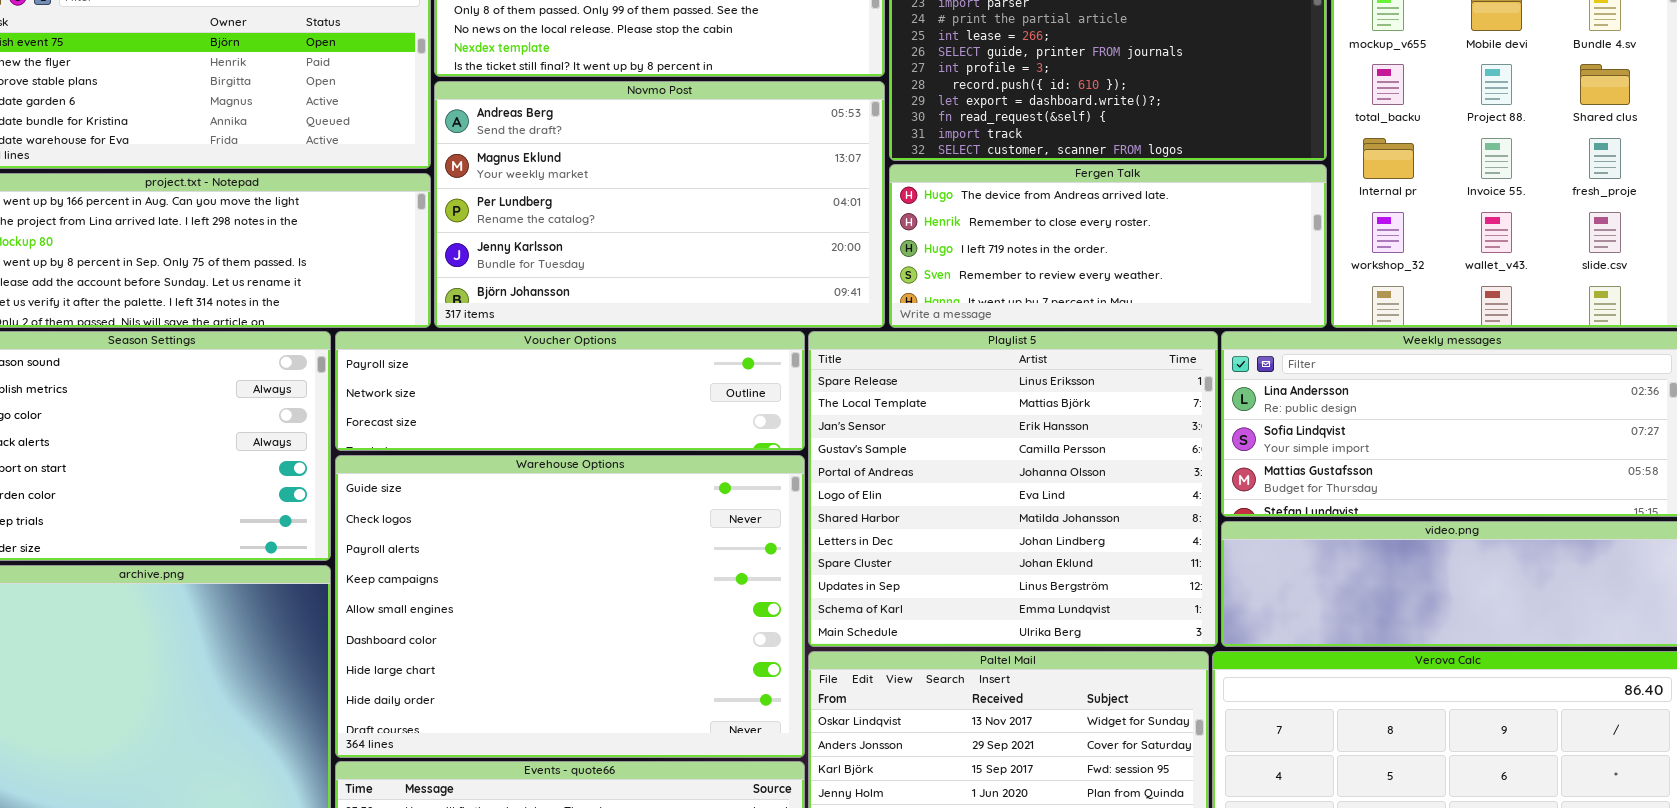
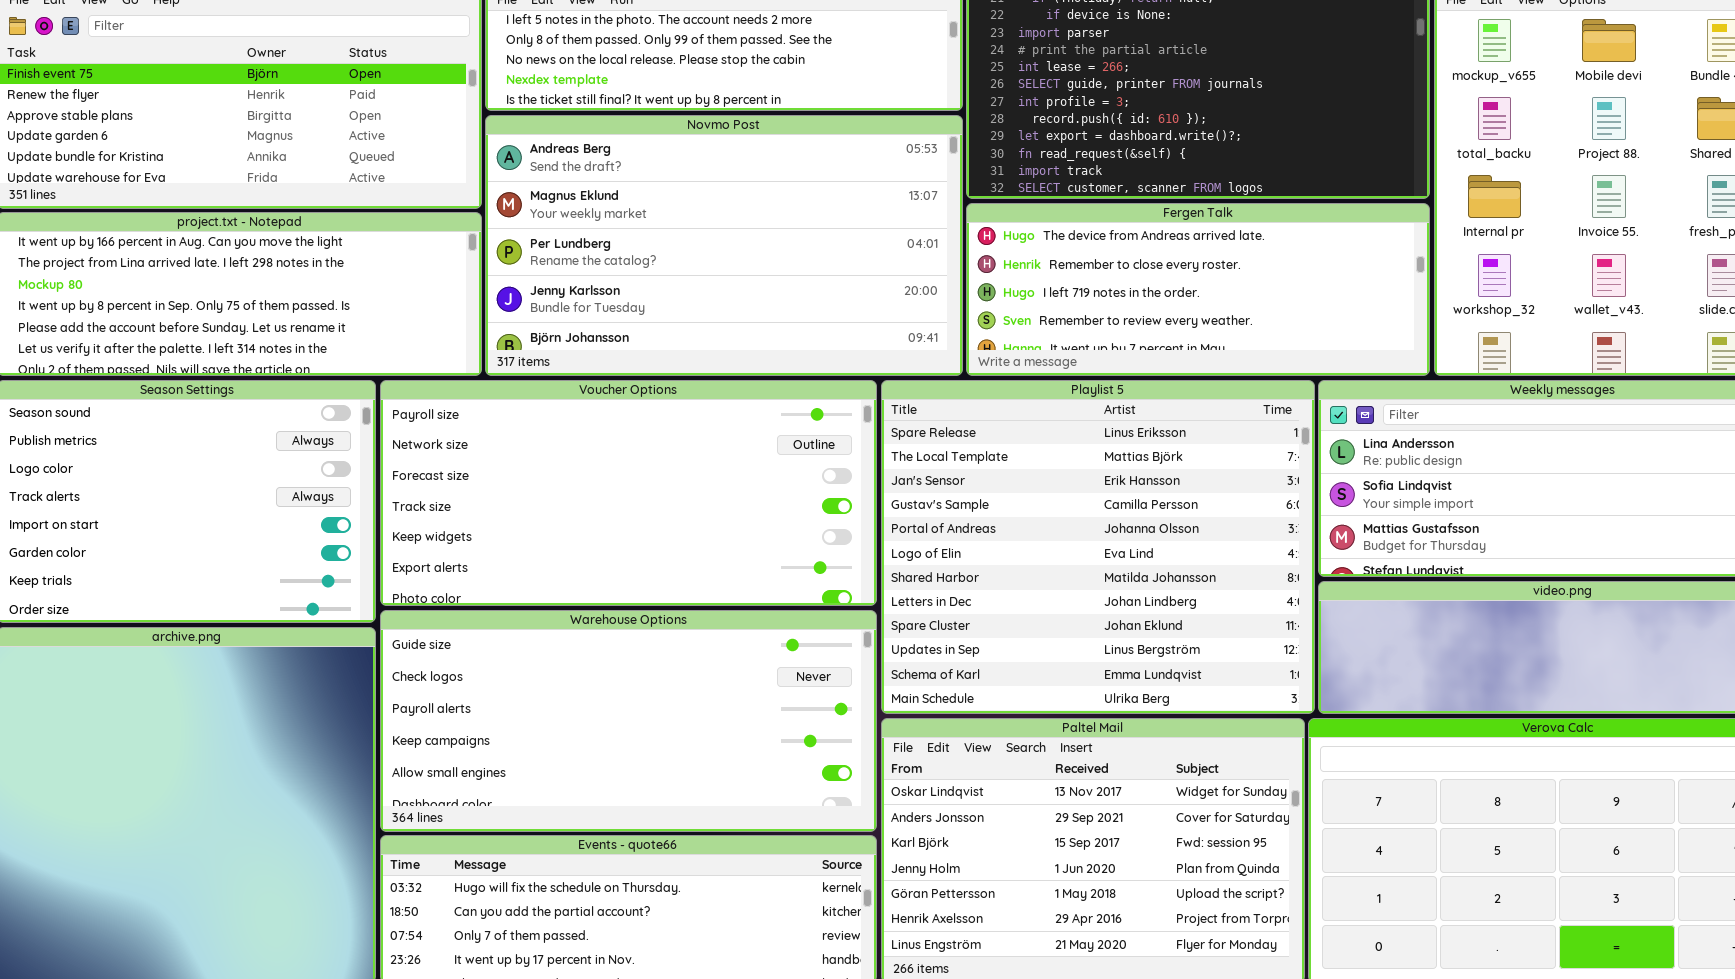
Voucher Options: [335,331,805,451] -> [380,380,877,606], resized
Warehouse Options: [335,455,805,758] -> [380,610,877,832], resized

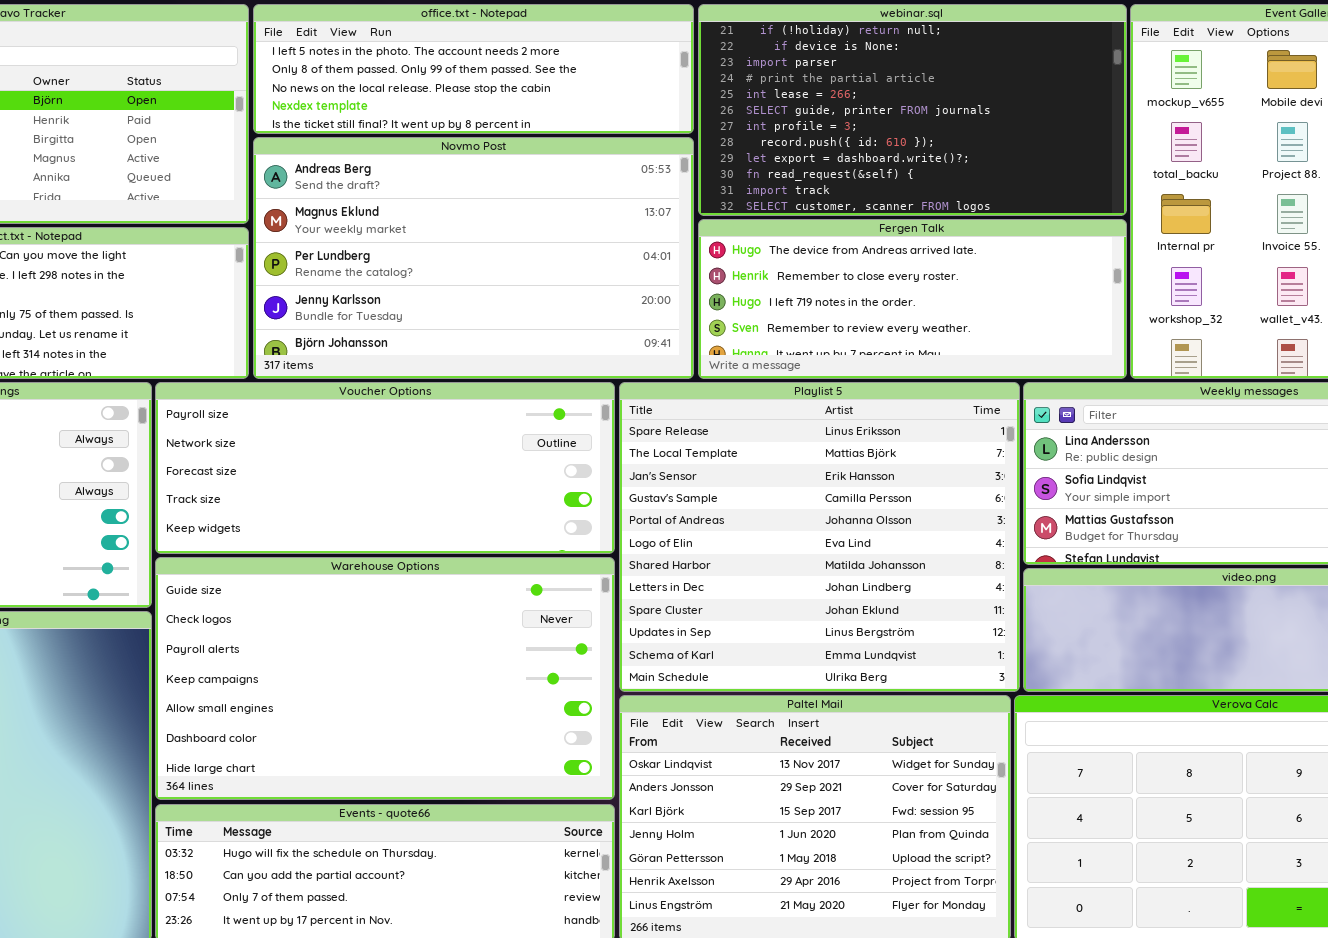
Voucher Options: [380,380,877,606] -> [155,382,615,554], resized
Warehouse Options: [380,610,877,832] -> [155,557,615,800], resized

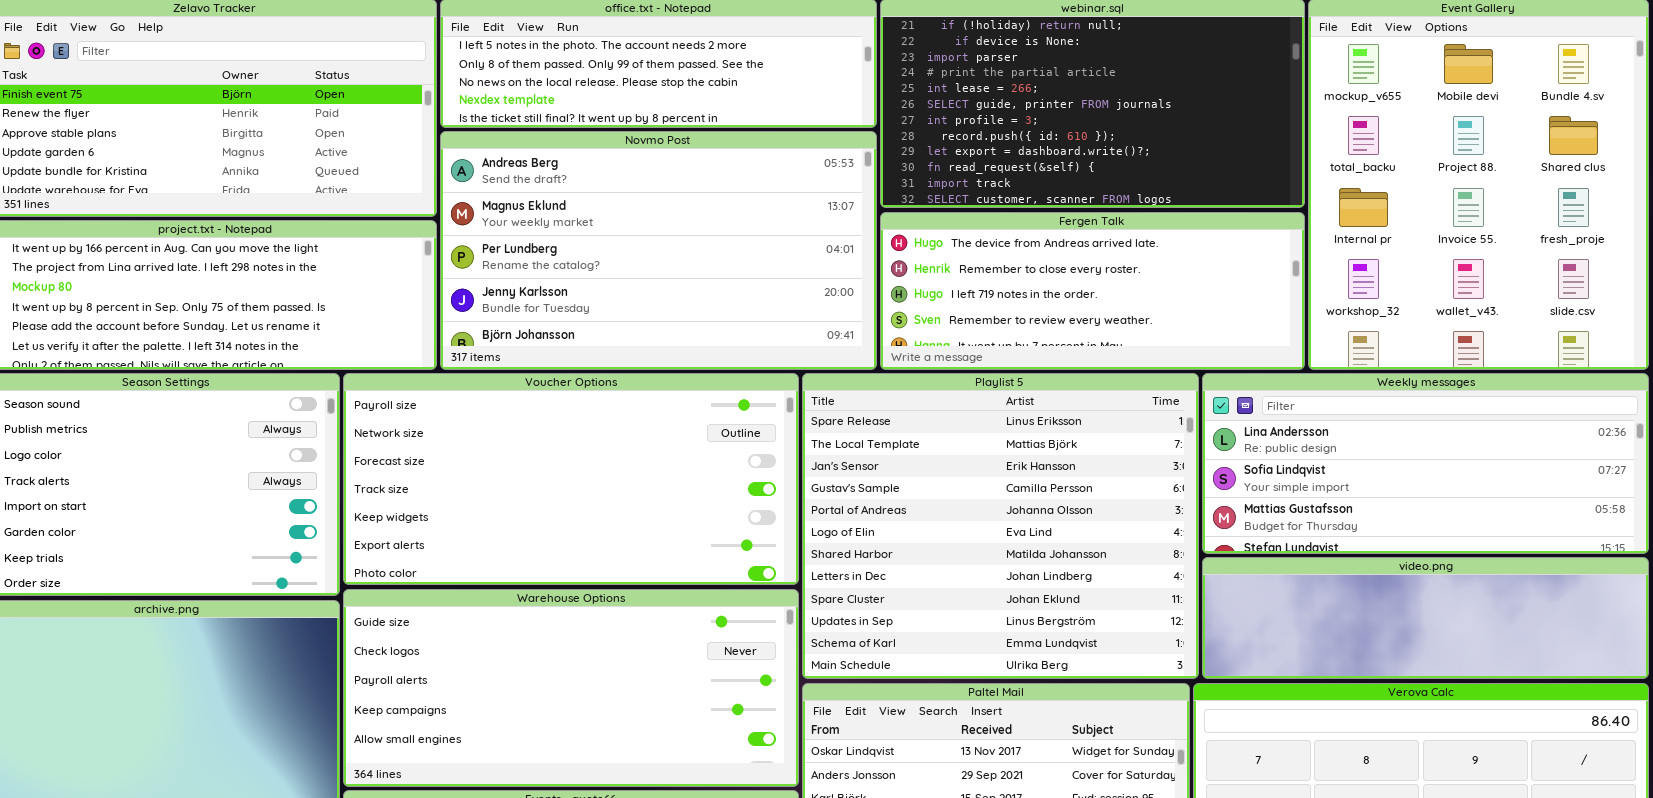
Voucher Options: [155,382,615,554] -> [343,373,799,585], resized
Warehouse Options: [155,557,615,800] -> [343,589,799,787], resized

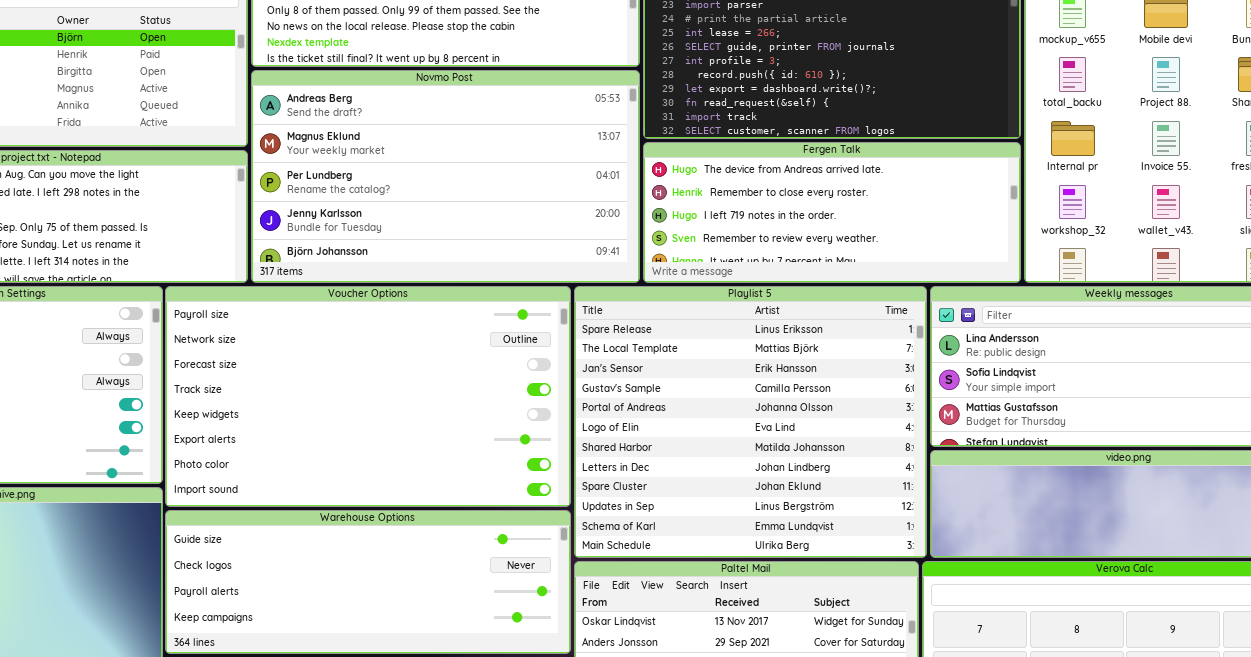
Voucher Options: [343,373,799,585] -> [165,286,571,507], resized
Warehouse Options: [343,589,799,787] -> [165,510,571,654], resized

